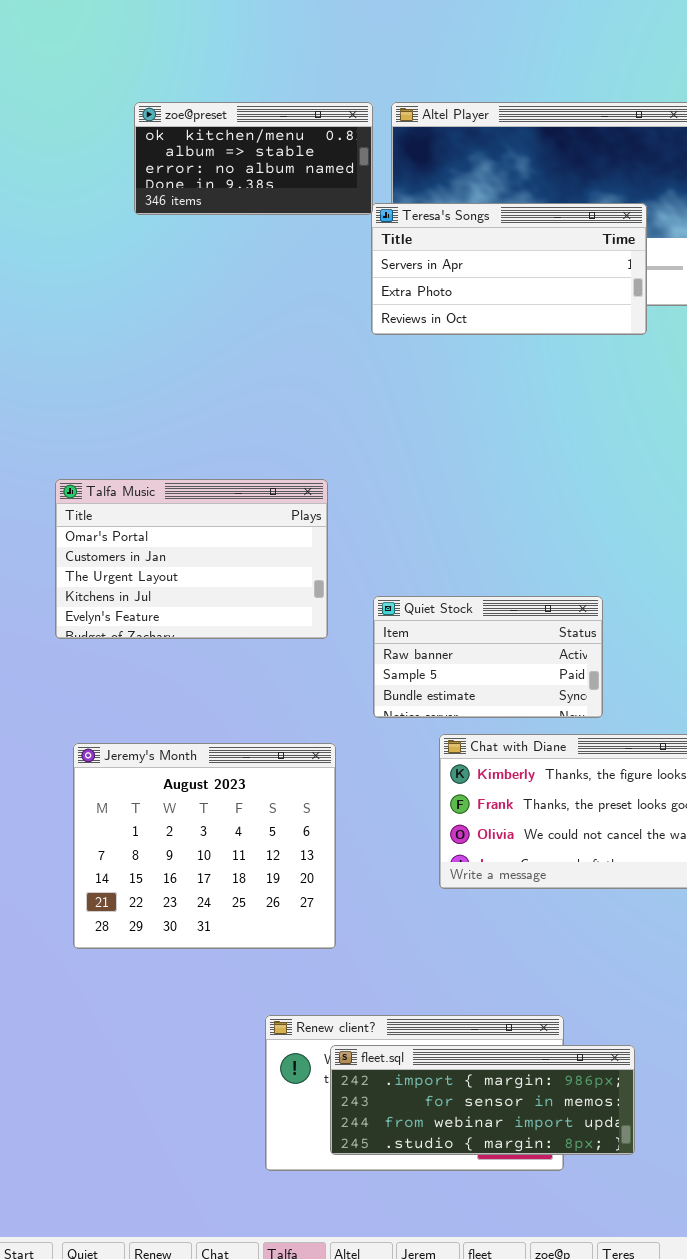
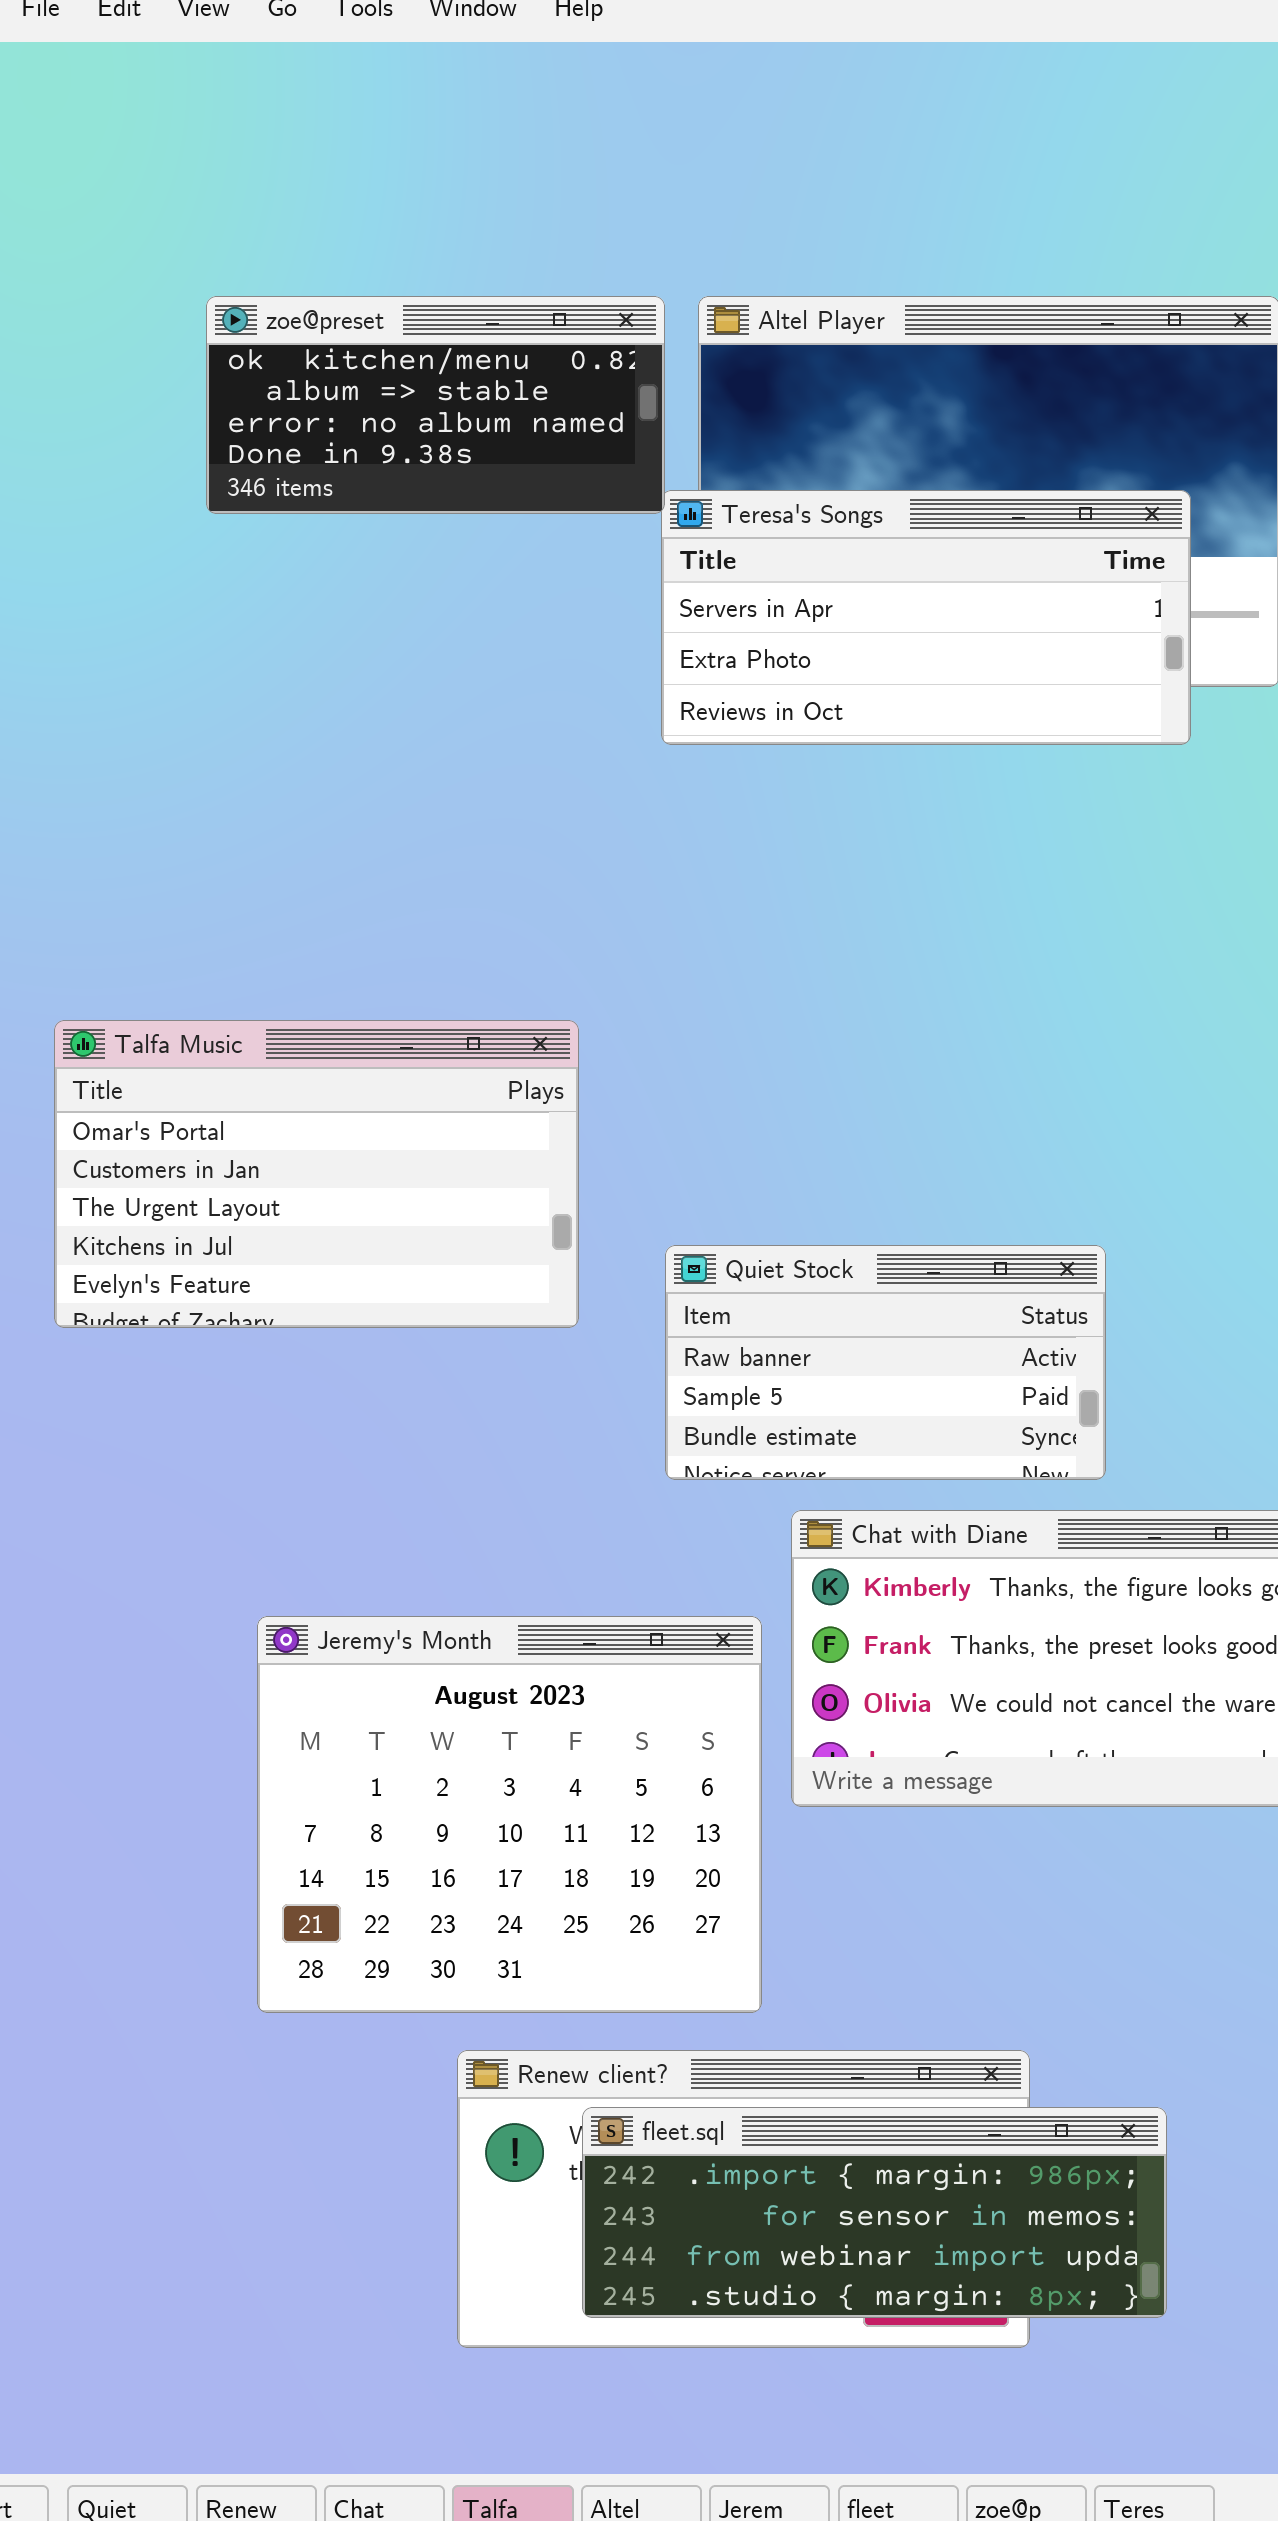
Jeremy's Month: [73,743,336,949] -> [257,1616,762,2013], moved

